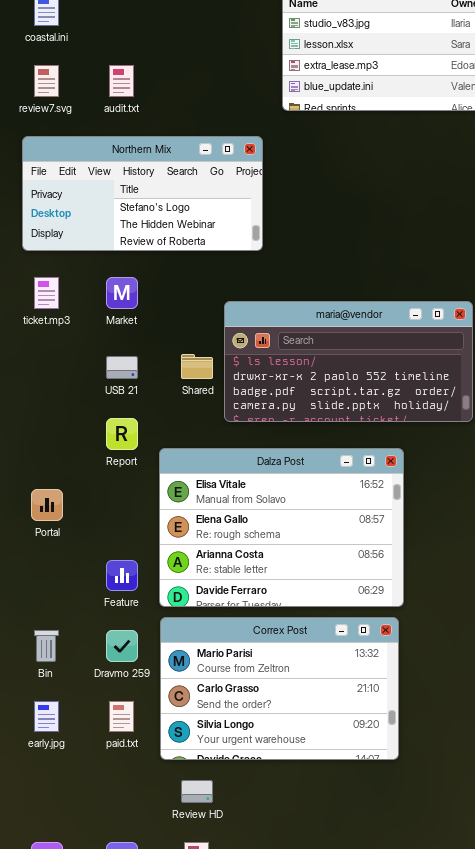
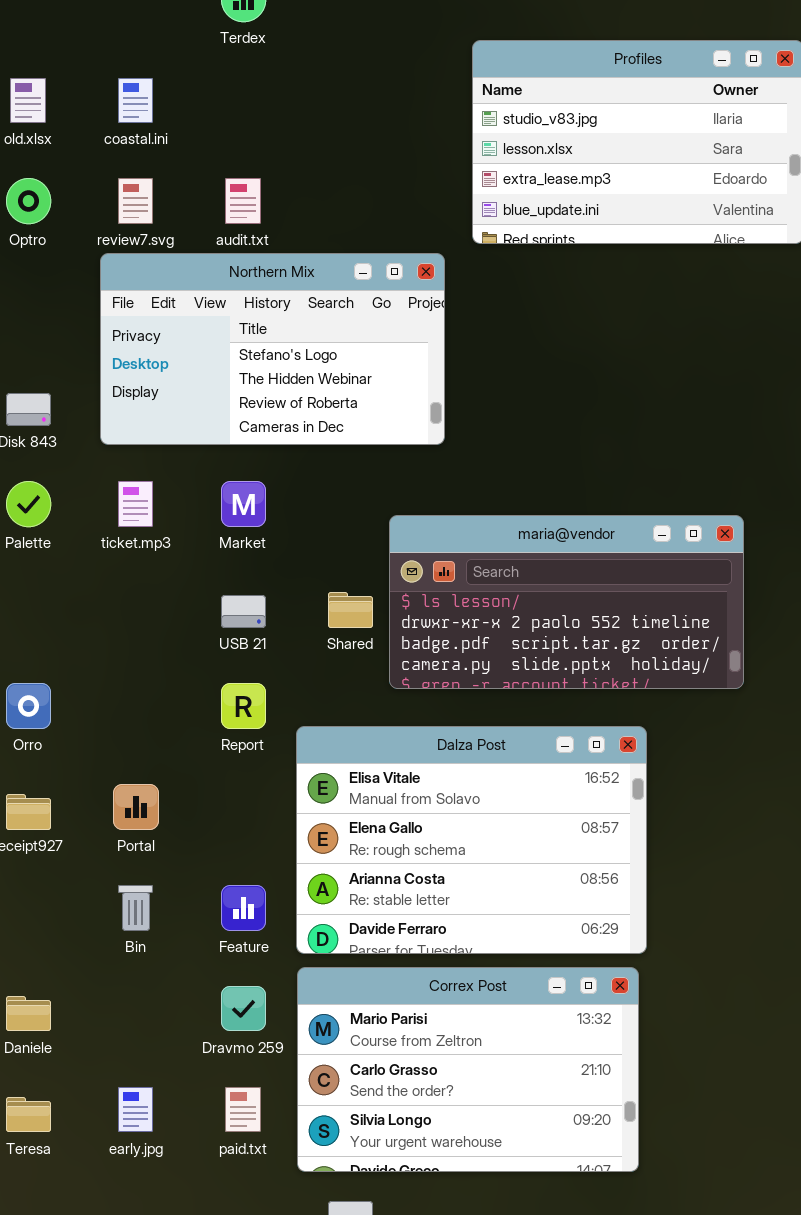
Northern Mix: [22,136,263,251] -> [100,253,445,445], resized
Bin: [34,630,59,662] -> [118,885,153,931], moved

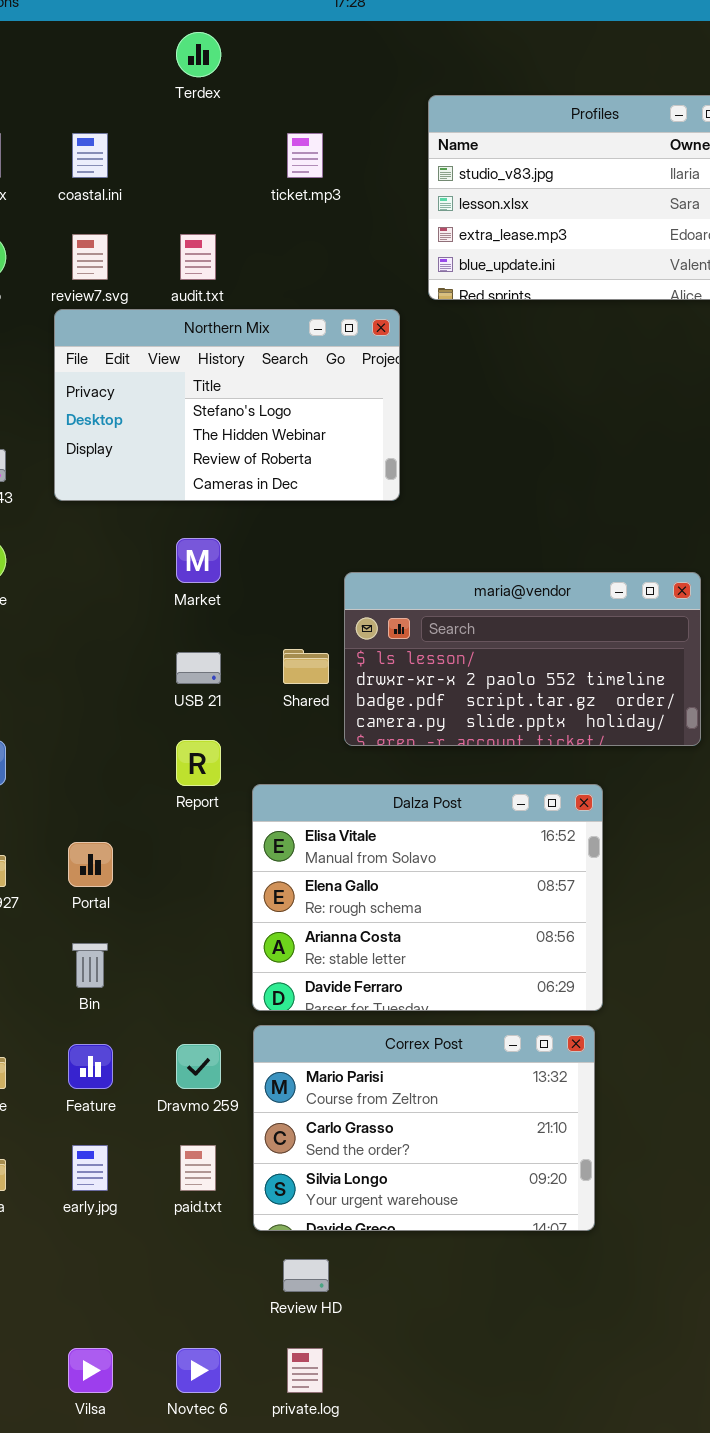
ticket.mp3: [118,481,153,527] -> [287,133,323,178], moved
Feature: [221,885,266,931] -> [68,1044,113,1089], moved

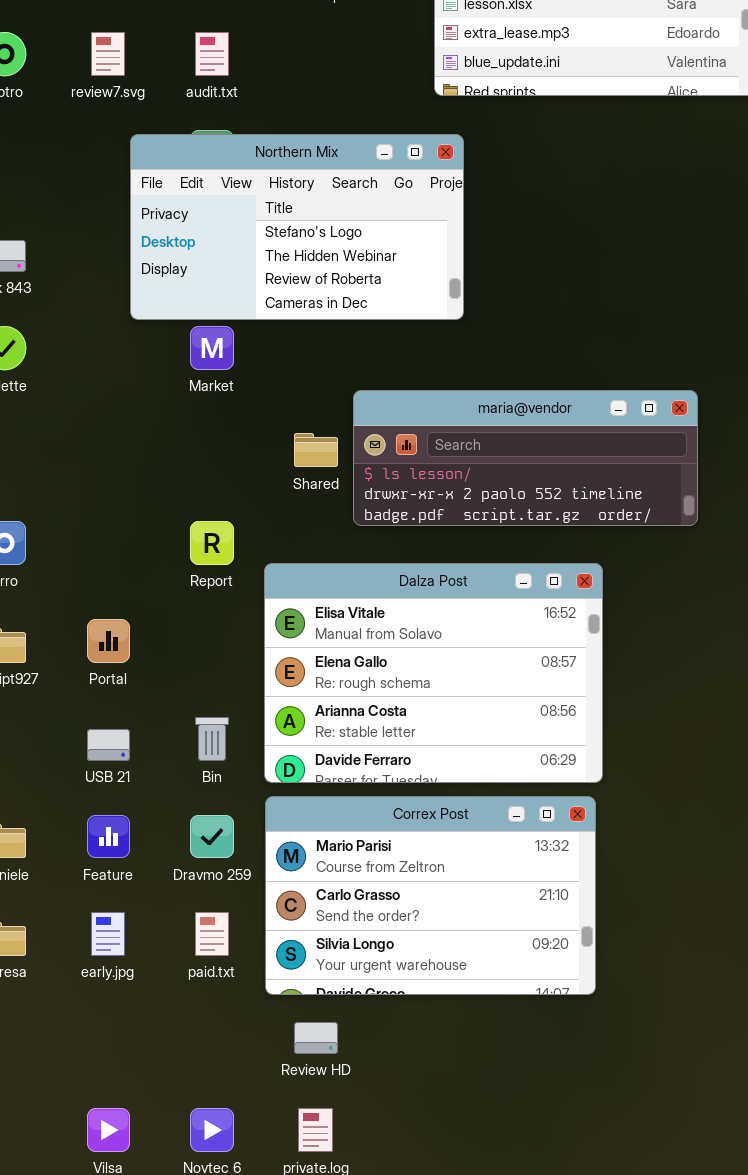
Northern Mix: [54,309,400,501] -> [130,134,464,320], moved
maria@vendor: [344,572,701,746] -> [353,390,698,526], resized
USB 21: [176,652,221,684] -> [87,729,130,761], moved
Bin: [72,943,108,988] -> [195,717,229,761], moved

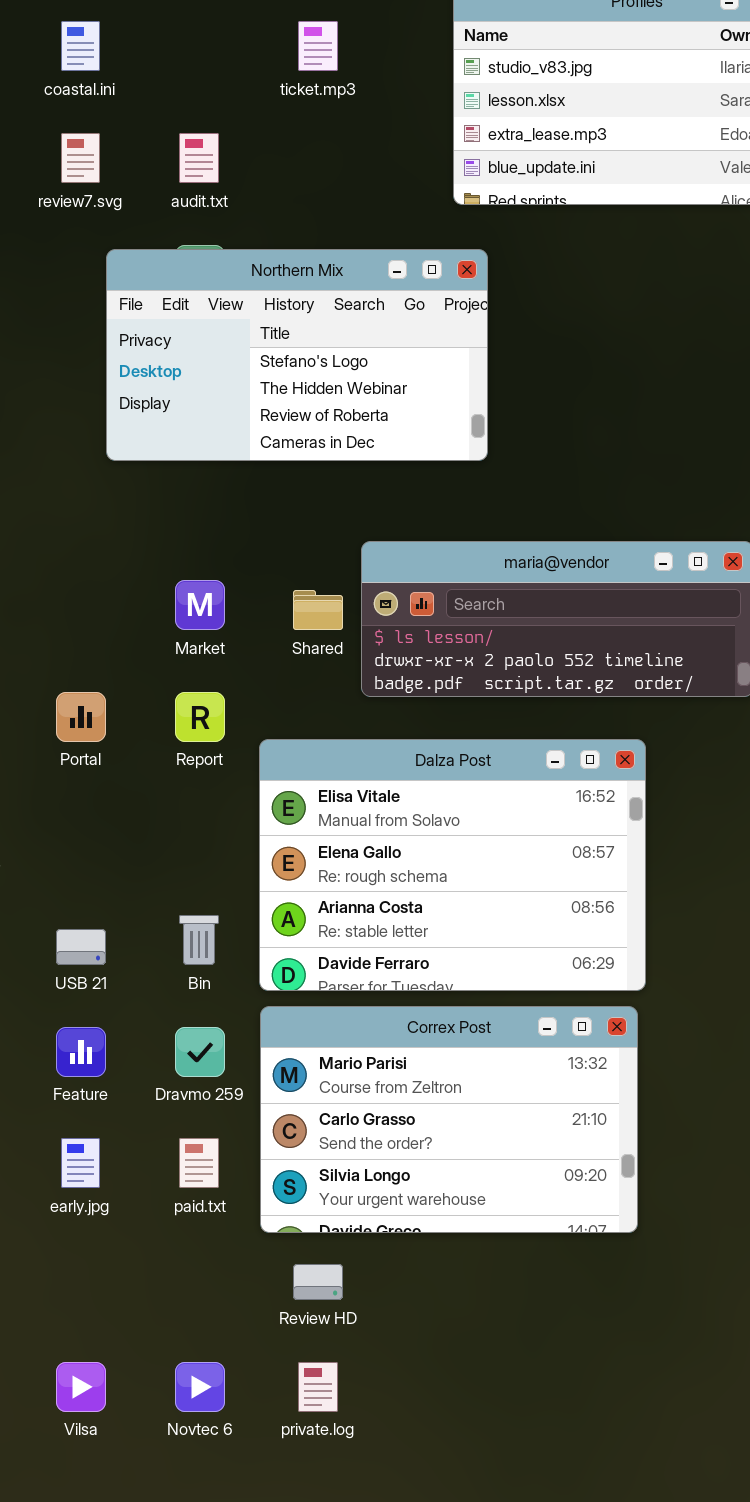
Market: [190,326,234,370] -> [175,580,225,630], moved
Portal: [87,619,130,663] -> [56,692,106,742], moved

